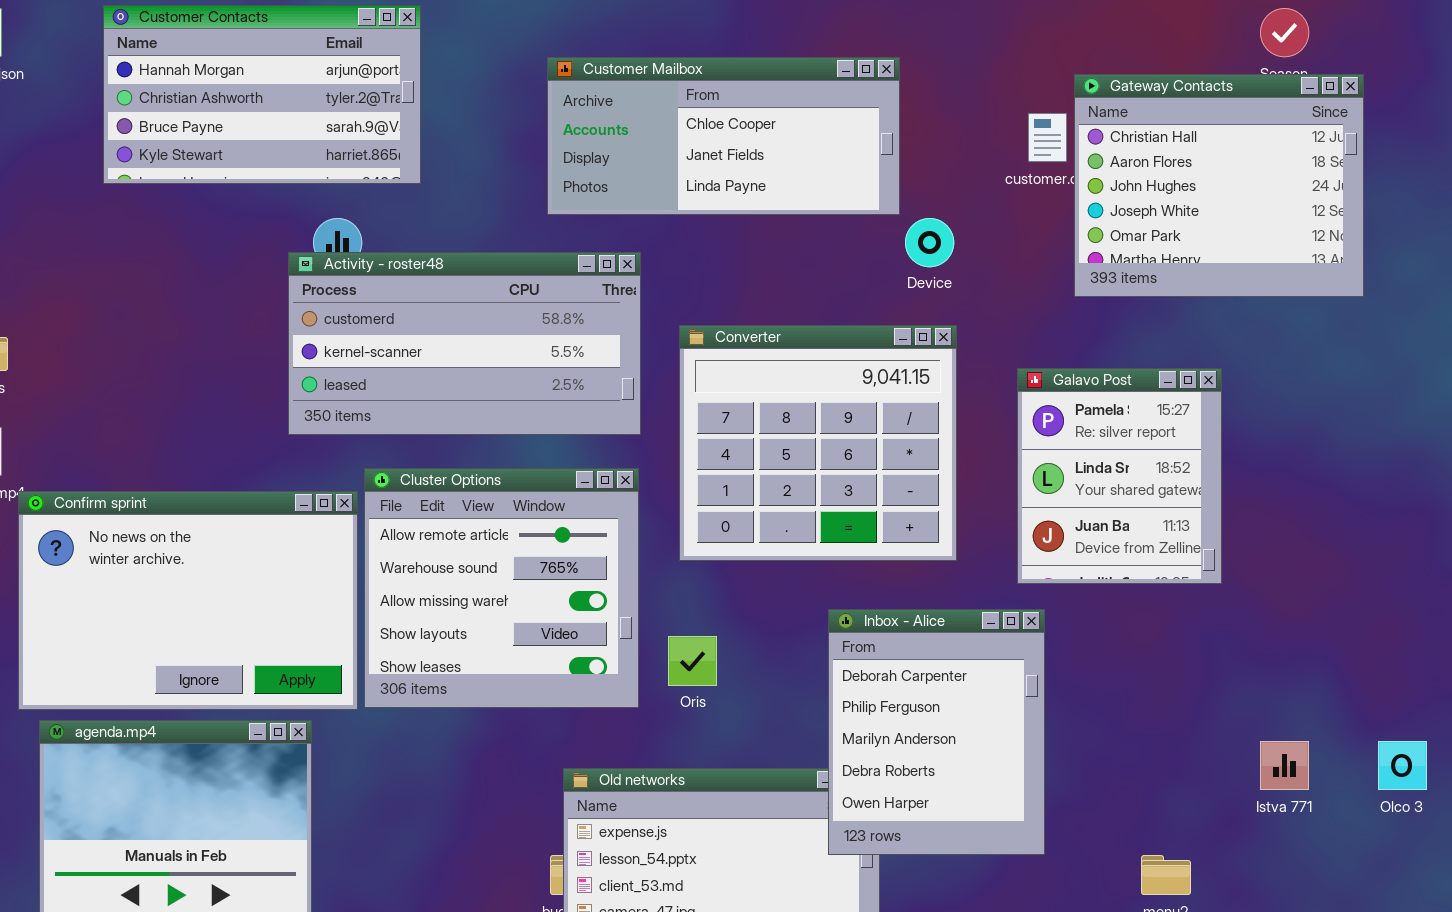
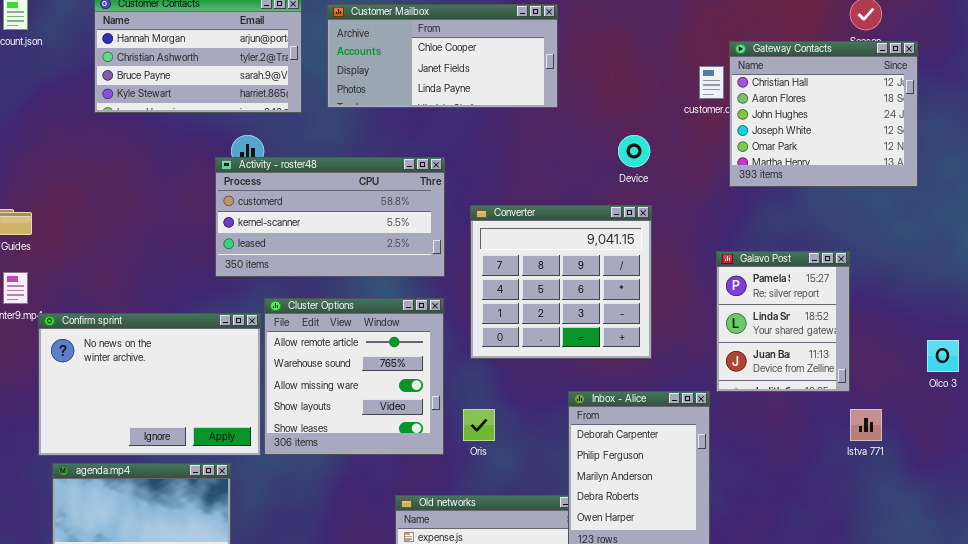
Customer Mailbox: [547,57,900,215] -> [327,4,558,108], moved
Galavo Post: [1017,368,1222,584] -> [716,251,850,392], moved
Istva 771: [1260,741,1309,790] -> [850,409,882,441], moved
Olco 3: [1378,741,1427,790] -> [927,340,959,372], moved

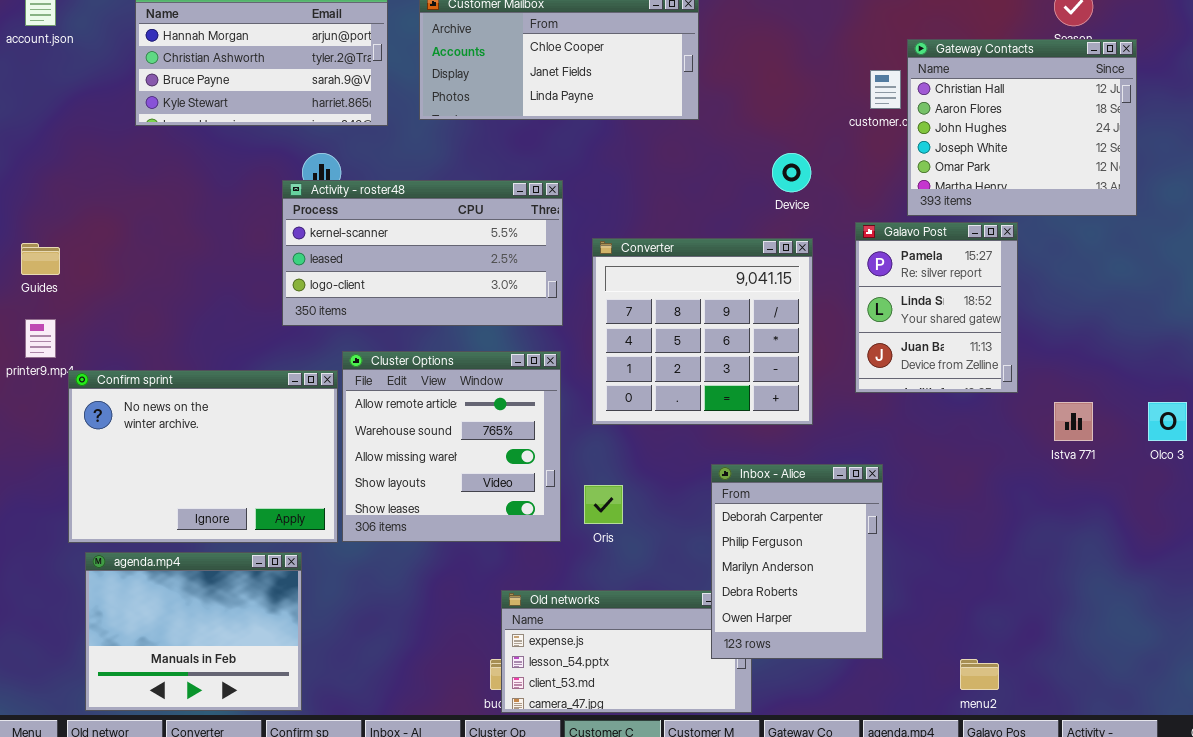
Activity - roster48: [215,157,445,277] -> [282,180,563,326], scrolled down 1 row
Galavo Post: [716,251,850,392] -> [855,222,1018,393], moved
Istva 771: [850,409,882,441] -> [1054,402,1093,441], moved

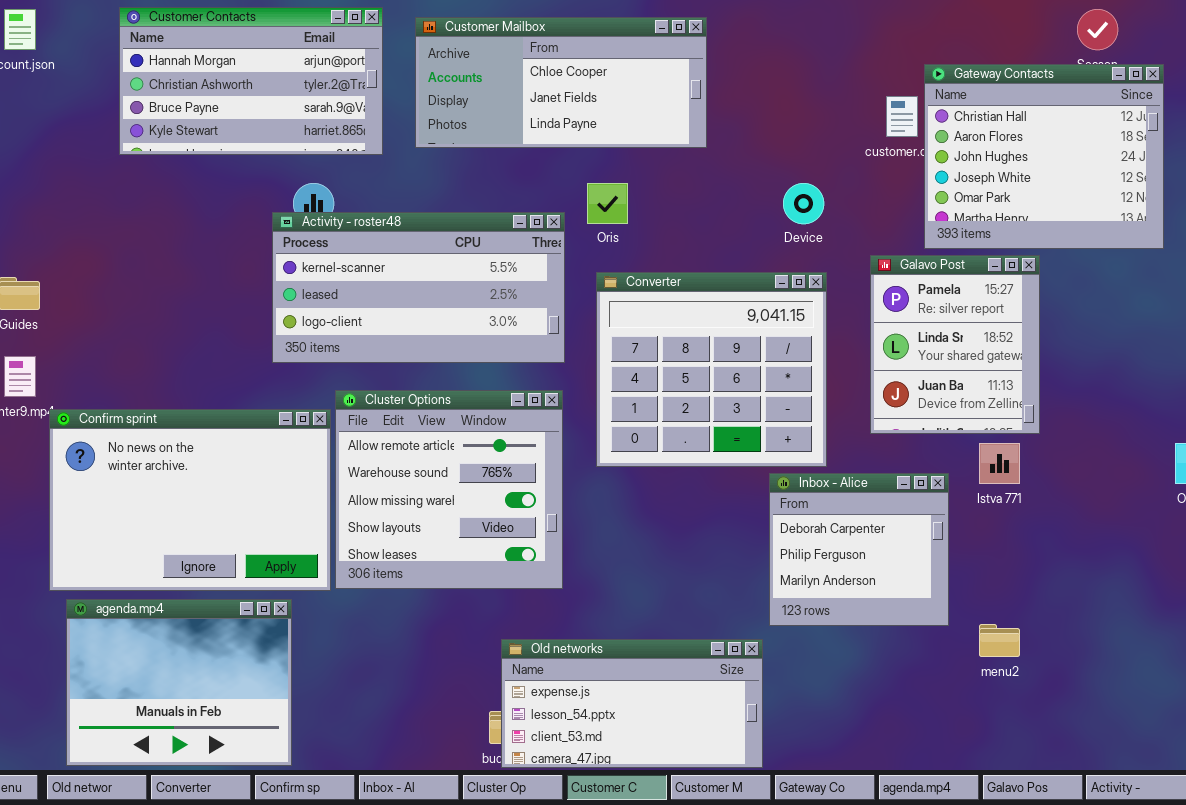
Istva 771: [1054,402,1093,441] -> [979,443,1020,484], moved
Inbox - Alice: [711,464,883,659] -> [769,473,949,626], moved, resized
Oris: [584,485,623,524] -> [587,183,628,224], moved
menu2: [960,659,999,690] -> [979,624,1020,657], moved

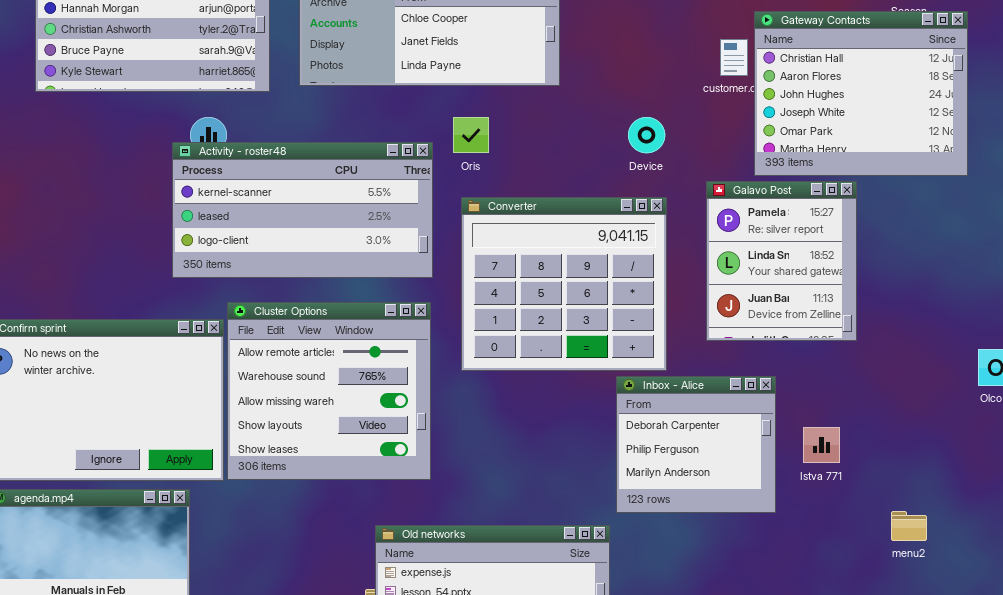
Istva 771: [979,443,1020,484] -> [803,427,840,463], moved
menu2: [979,624,1020,657] -> [891,511,927,541], moved

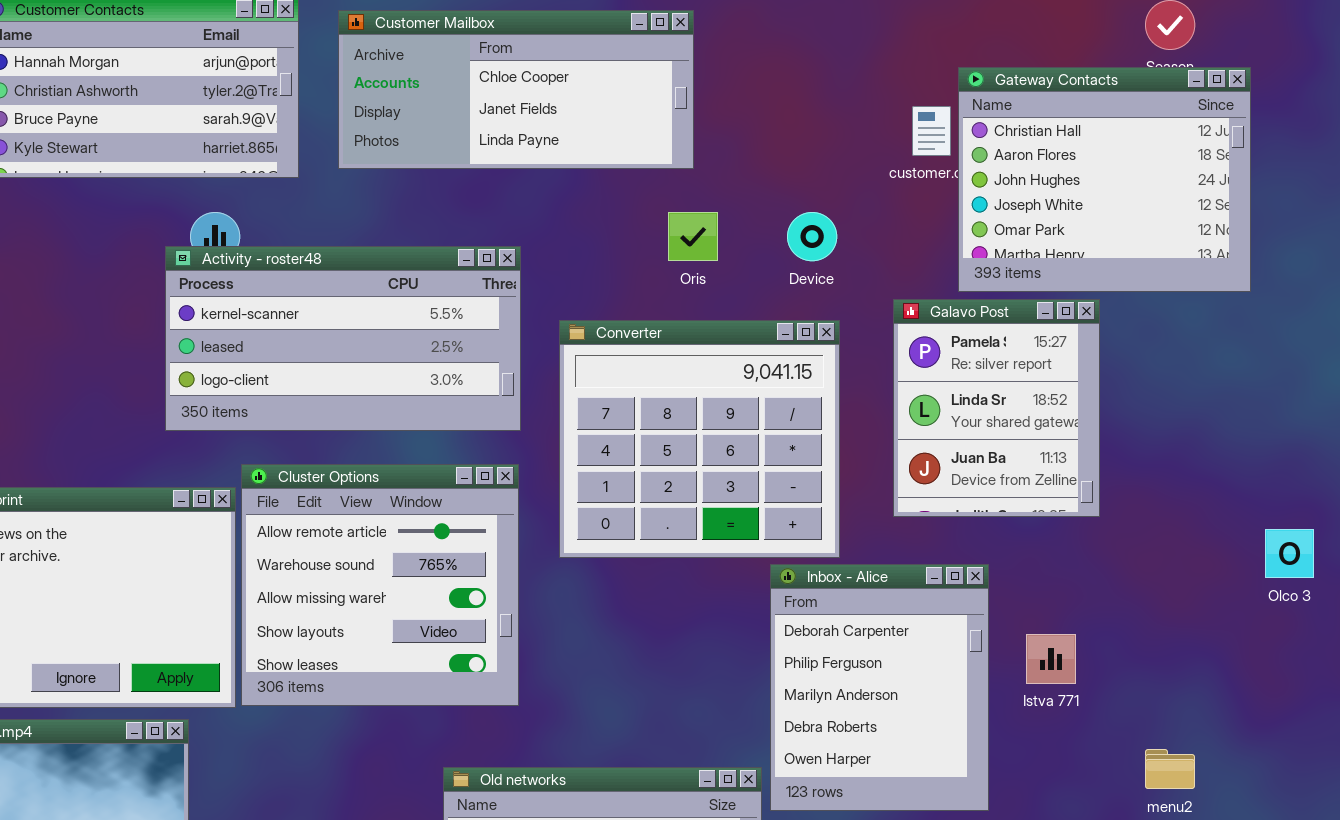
Oris: [453,117,489,153] -> [668,212,718,261], moved
Inbox - Alice: [616,376,776,513] -> [770,564,989,811], resized

